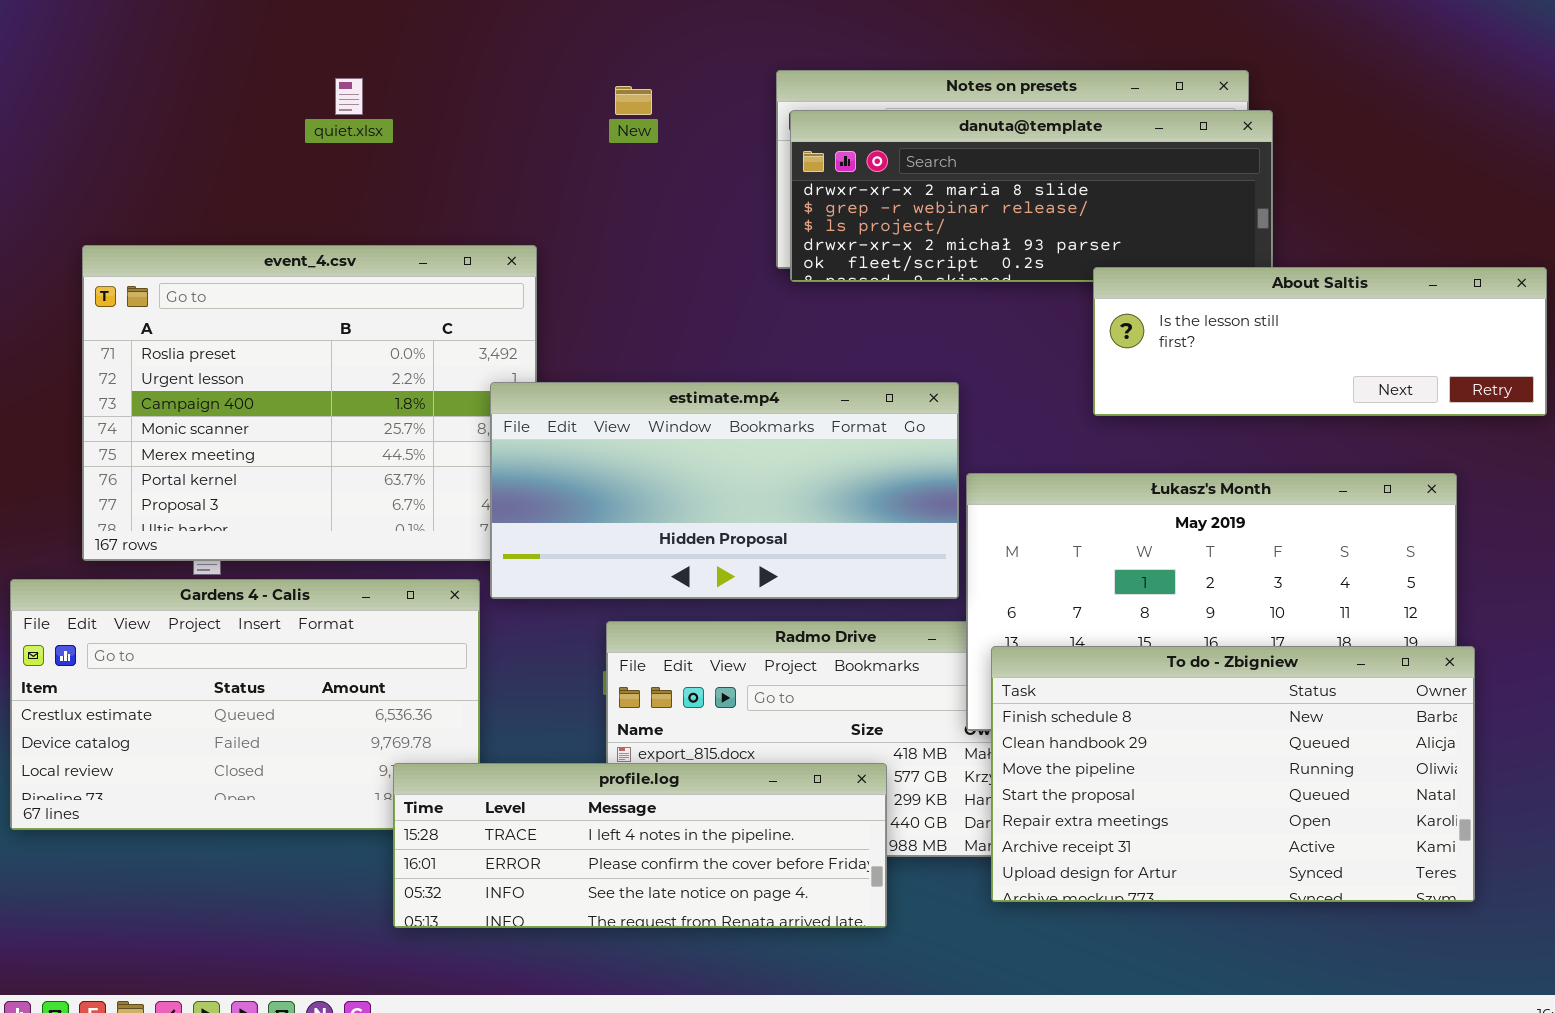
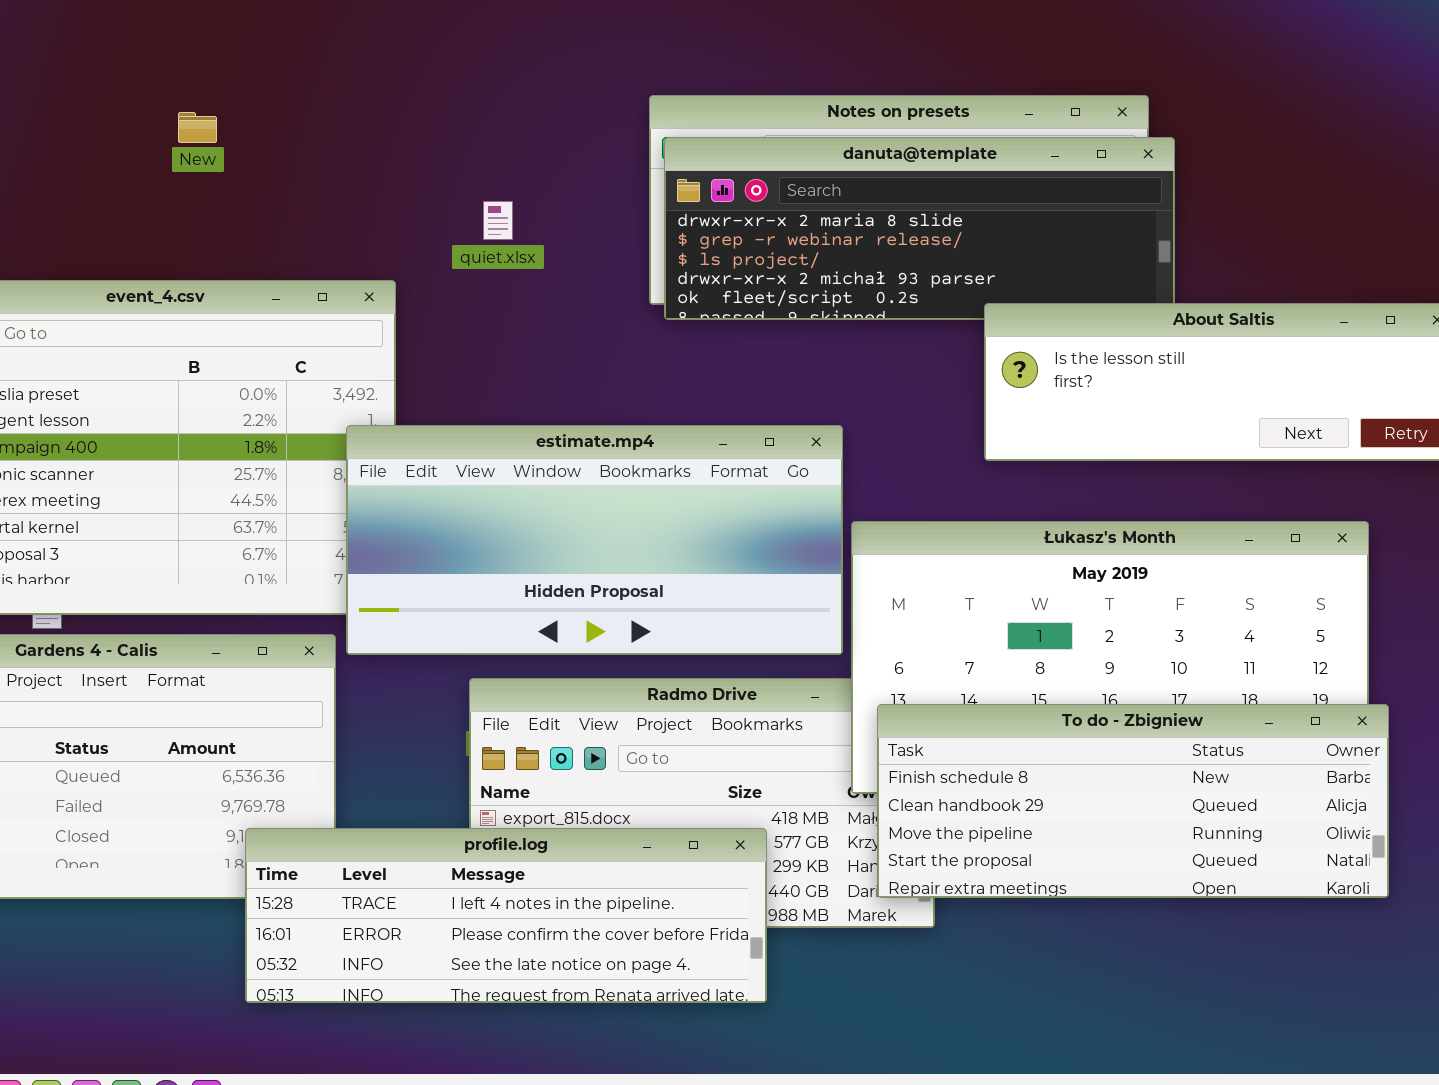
quiet.xlsx: [335,78,363,115] -> [483,201,513,240], moved
New: [615,86,652,115] -> [178,112,217,143], moved
To do - Zbigniew: [991,646,1475,902] -> [877,704,1389,898], resized

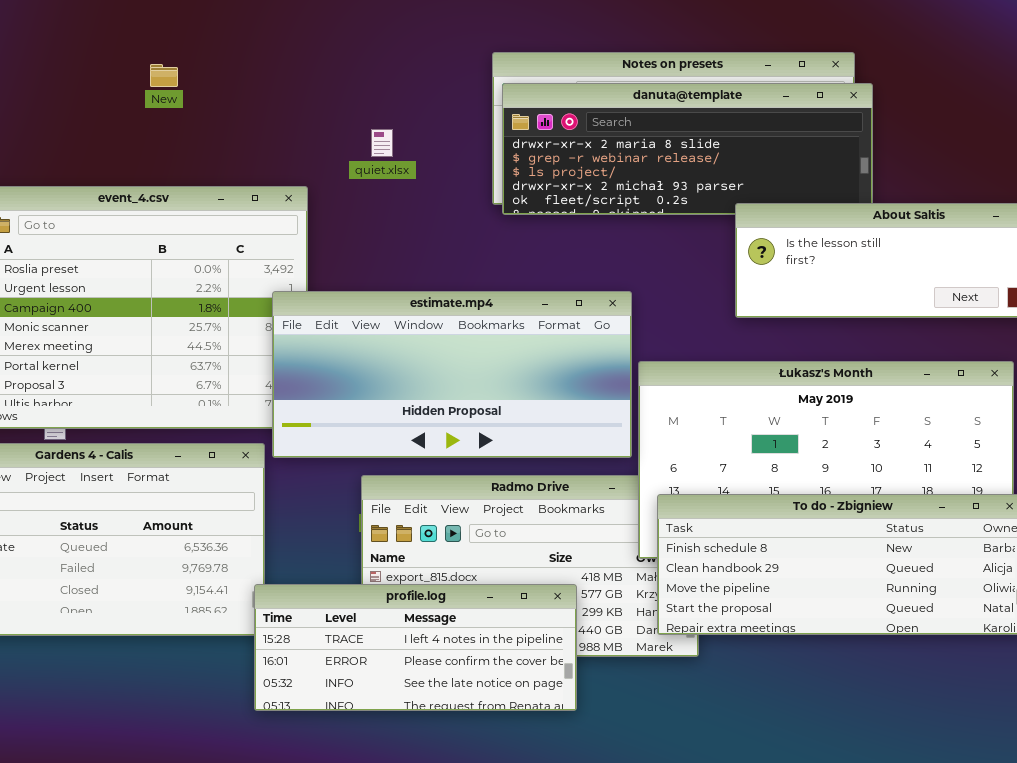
profile.log: [245,828,767,1003] -> [254,584,577,711], resized

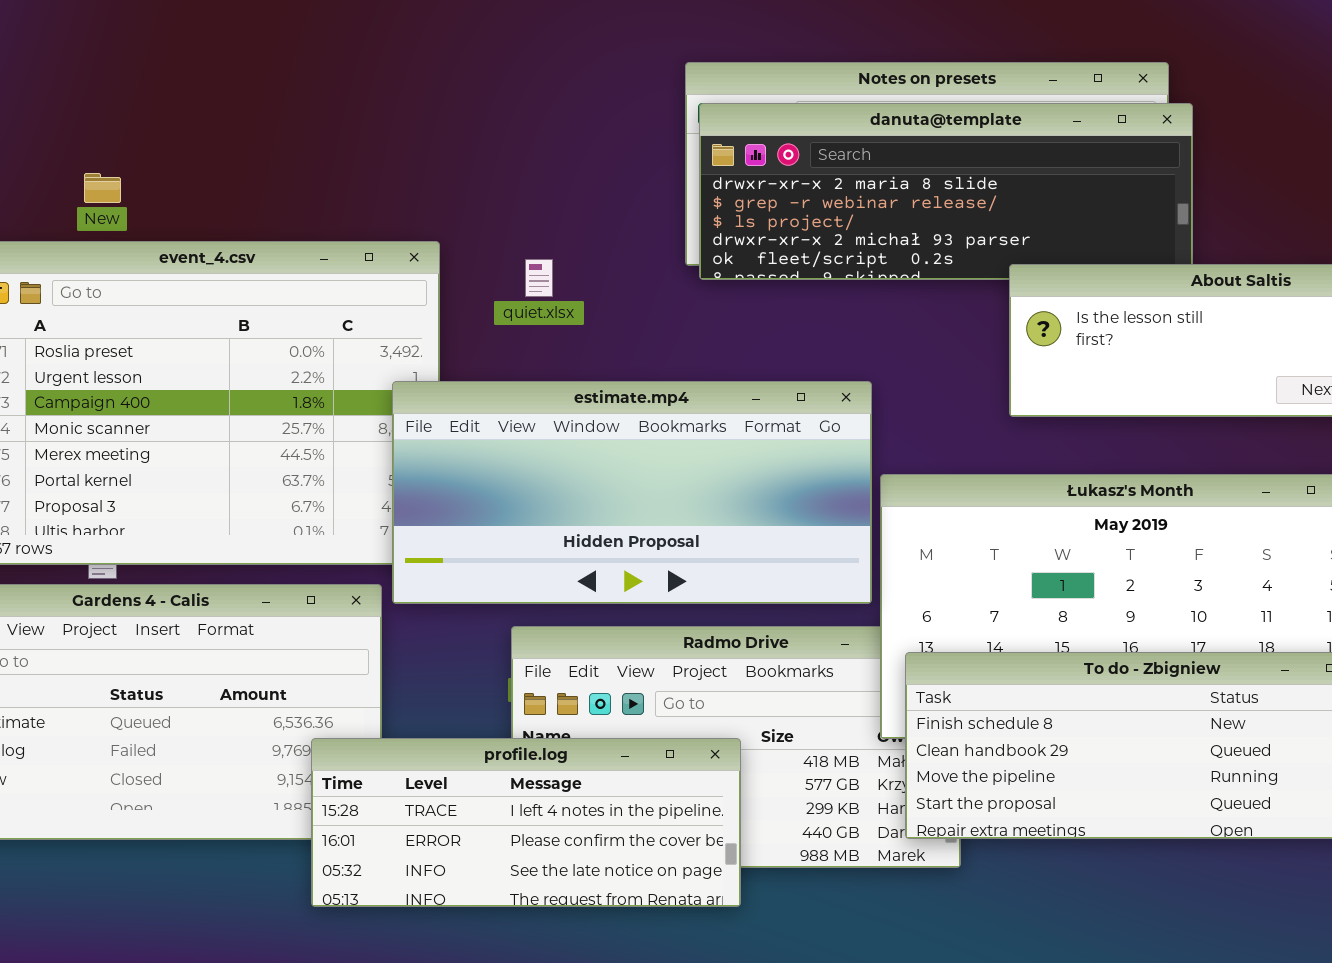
New: [150,64,178,87] -> [84,173,121,203], moved
quiet.xlsx: [371,129,393,157] -> [525,259,553,297], moved
profile.log: [254,584,577,711] -> [311,738,741,907], moved

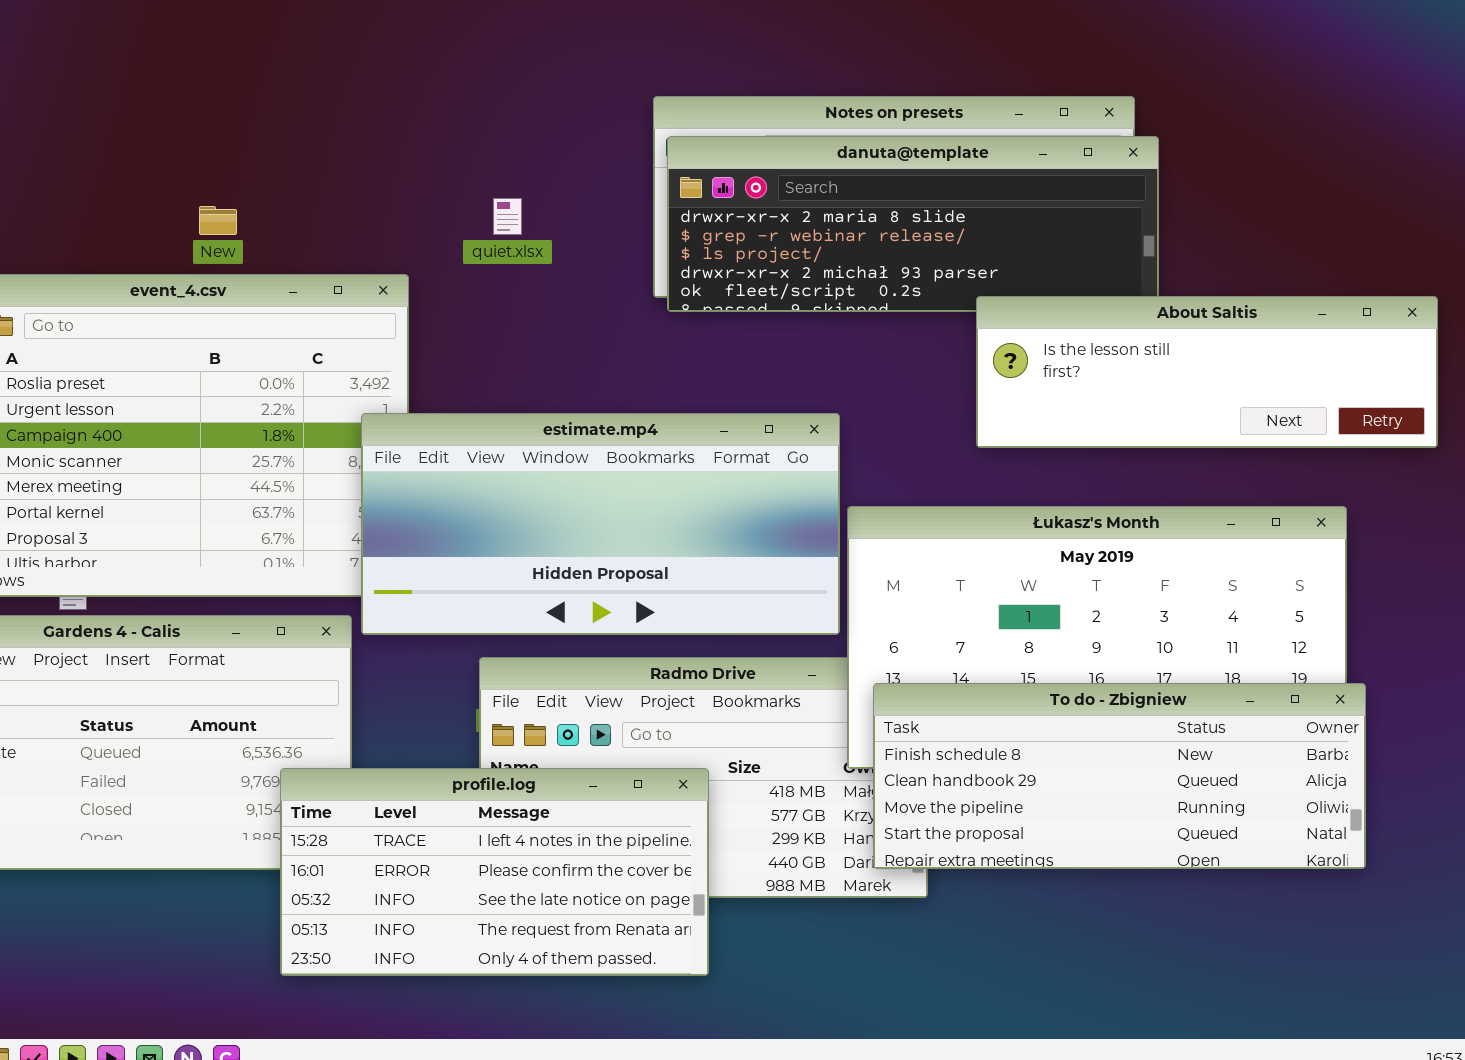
New: [84,173,121,203] -> [199,206,237,235], moved
quiet.xlsx: [525,259,553,297] -> [493,198,522,235], moved
profile.log: [311,738,741,907] -> [280,768,709,976], resized

